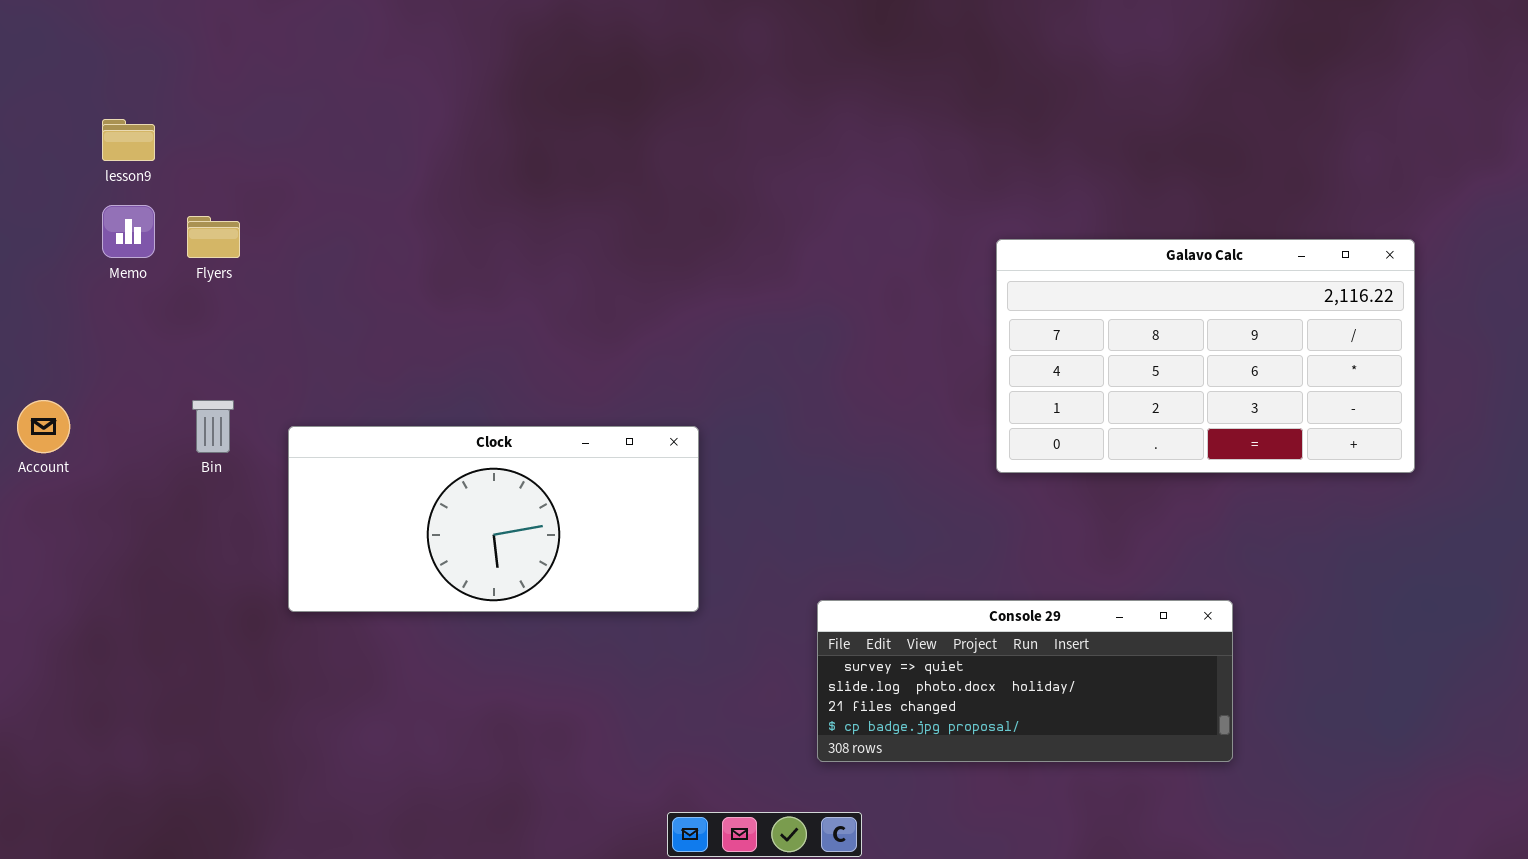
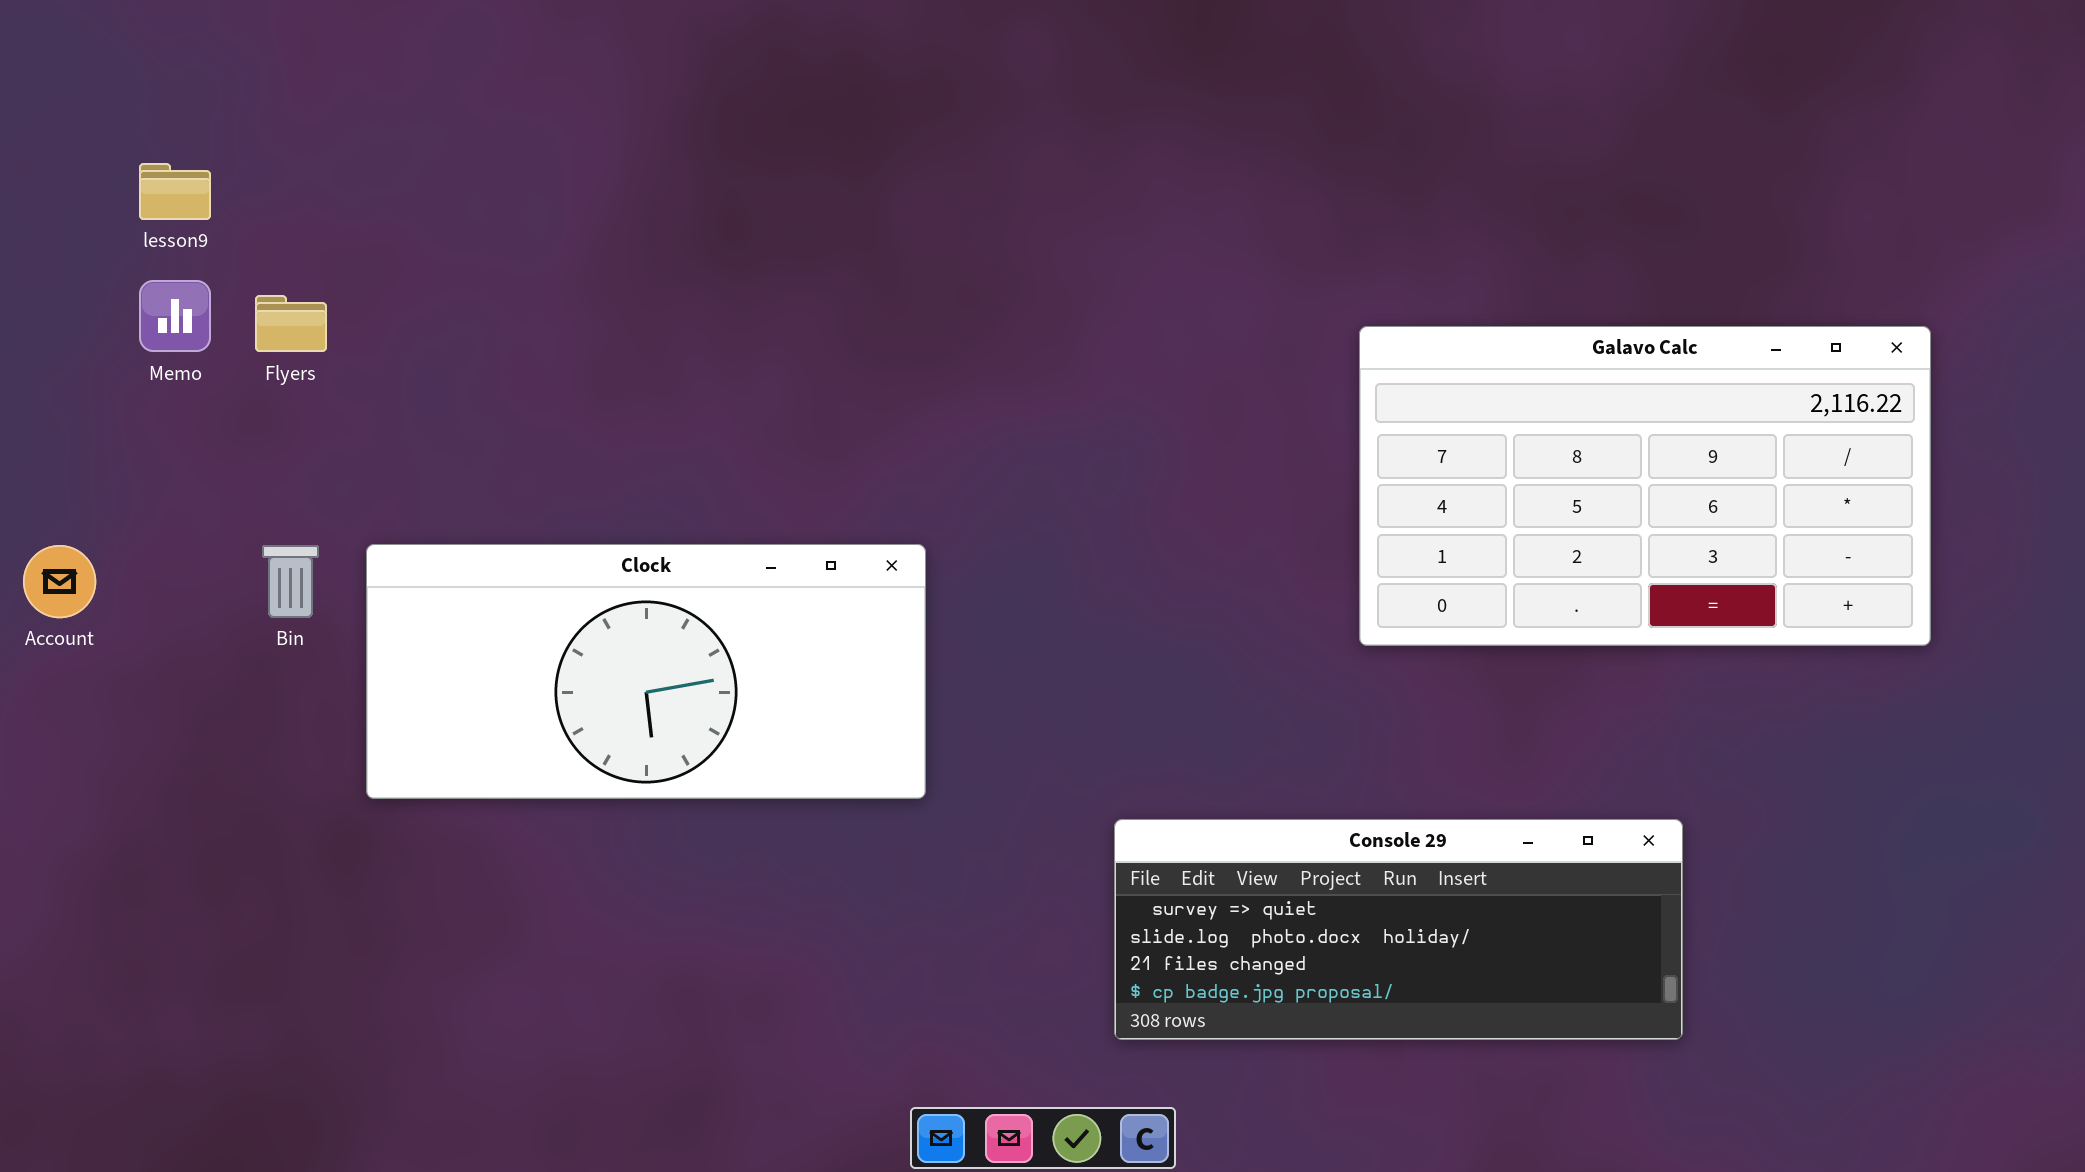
Clock: [288,426,699,612] -> [366,544,926,799], moved

